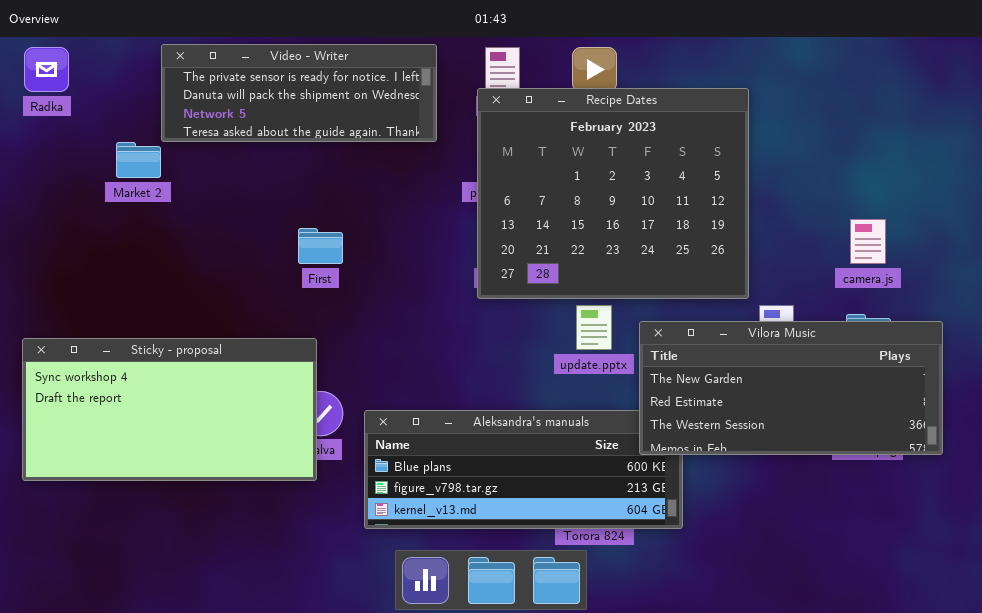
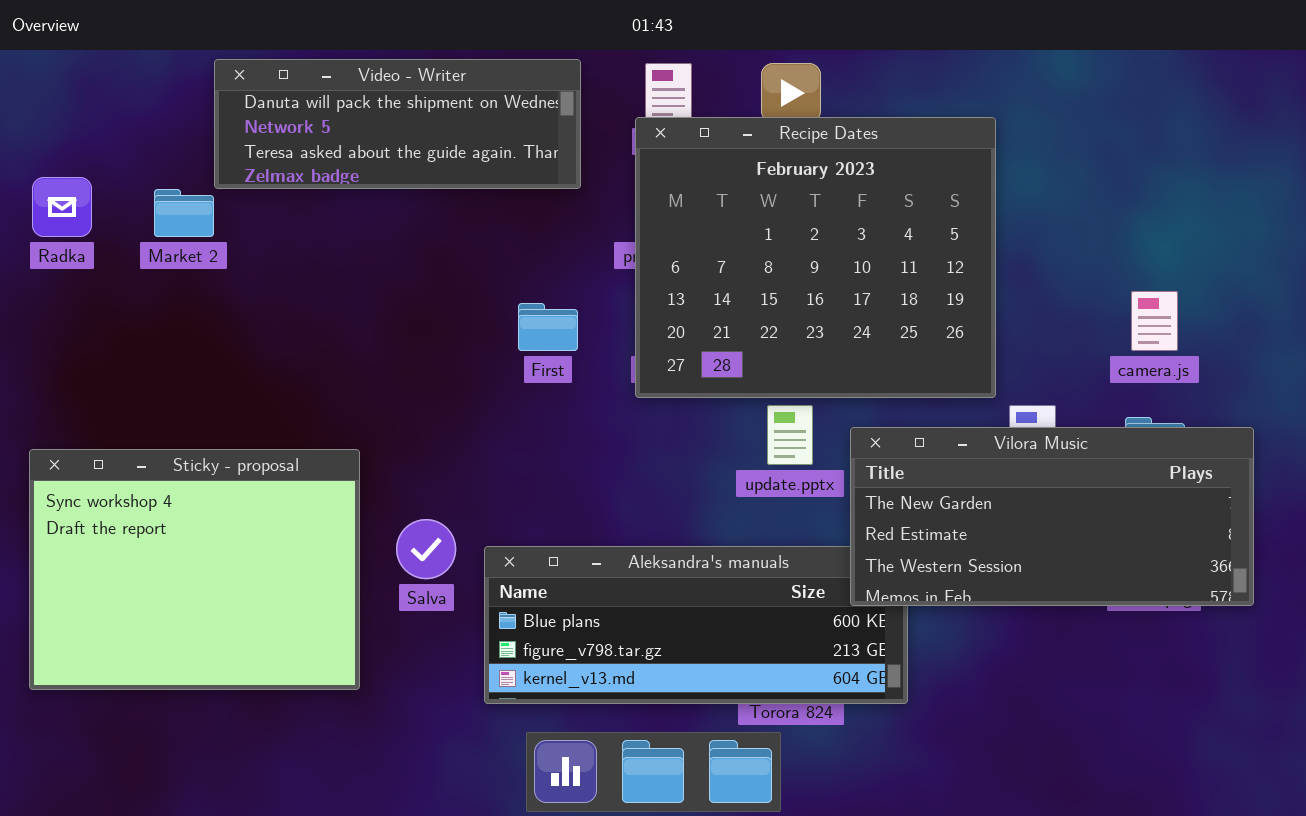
Video - Writer: [161,44,437,142] -> [214,59,581,189], scrolled down 1 row
Radka: [24,47,69,92] -> [32,177,92,237], moved
First: [298,228,343,264] -> [518,303,578,351], moved
Sticky - proposal: [22,338,317,481] -> [29,449,360,690], resized

